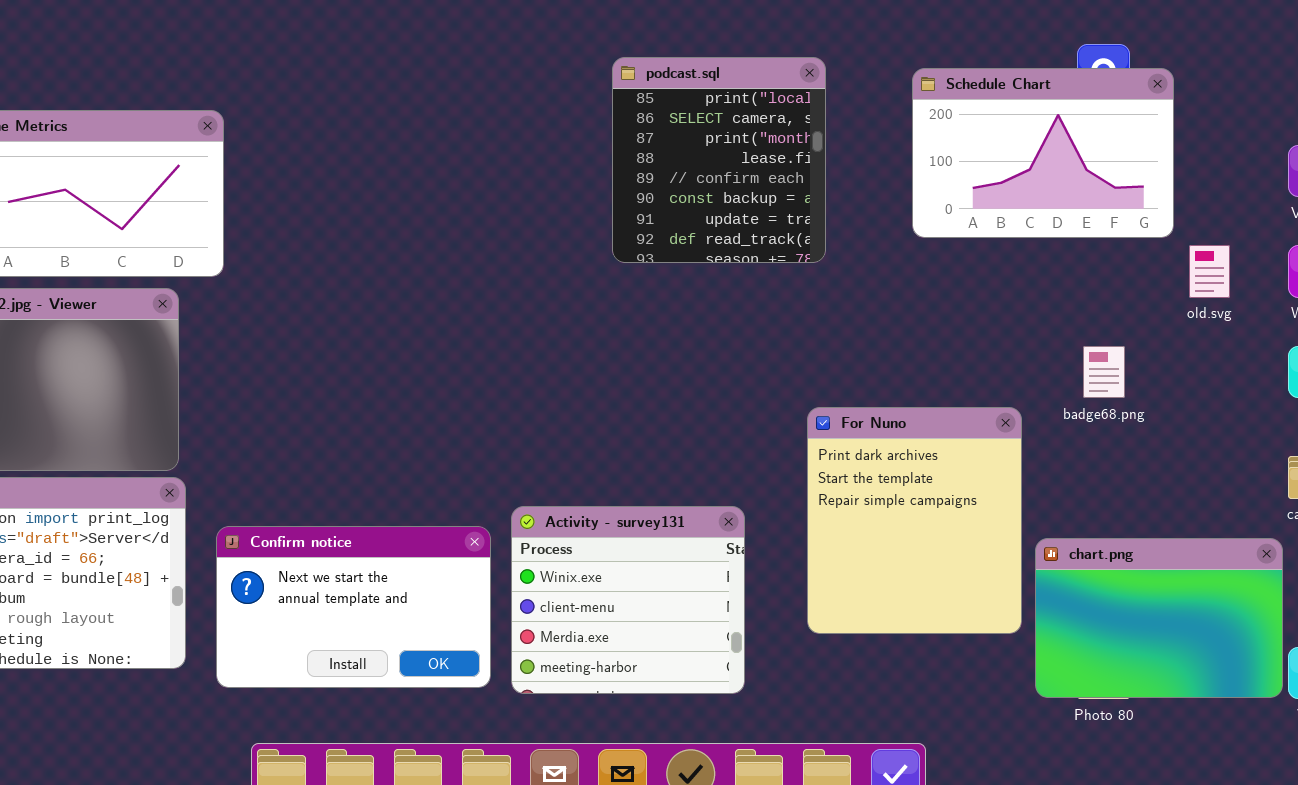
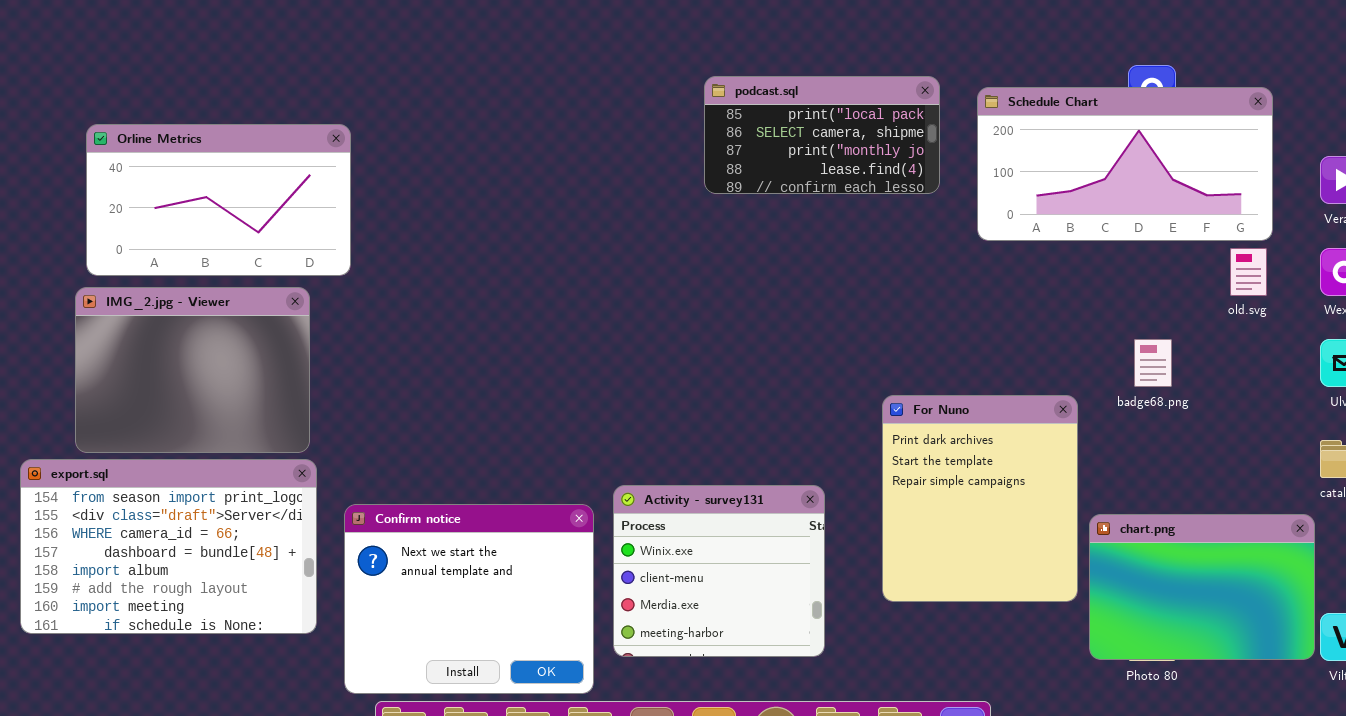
podcast.sql: [612,57,826,263] -> [704,76,940,194], resized
Schedule Chart: [912,68,1174,238] -> [977,87,1273,241], resized
Confirm notice: [216,526,491,688] -> [344,504,594,694], resized

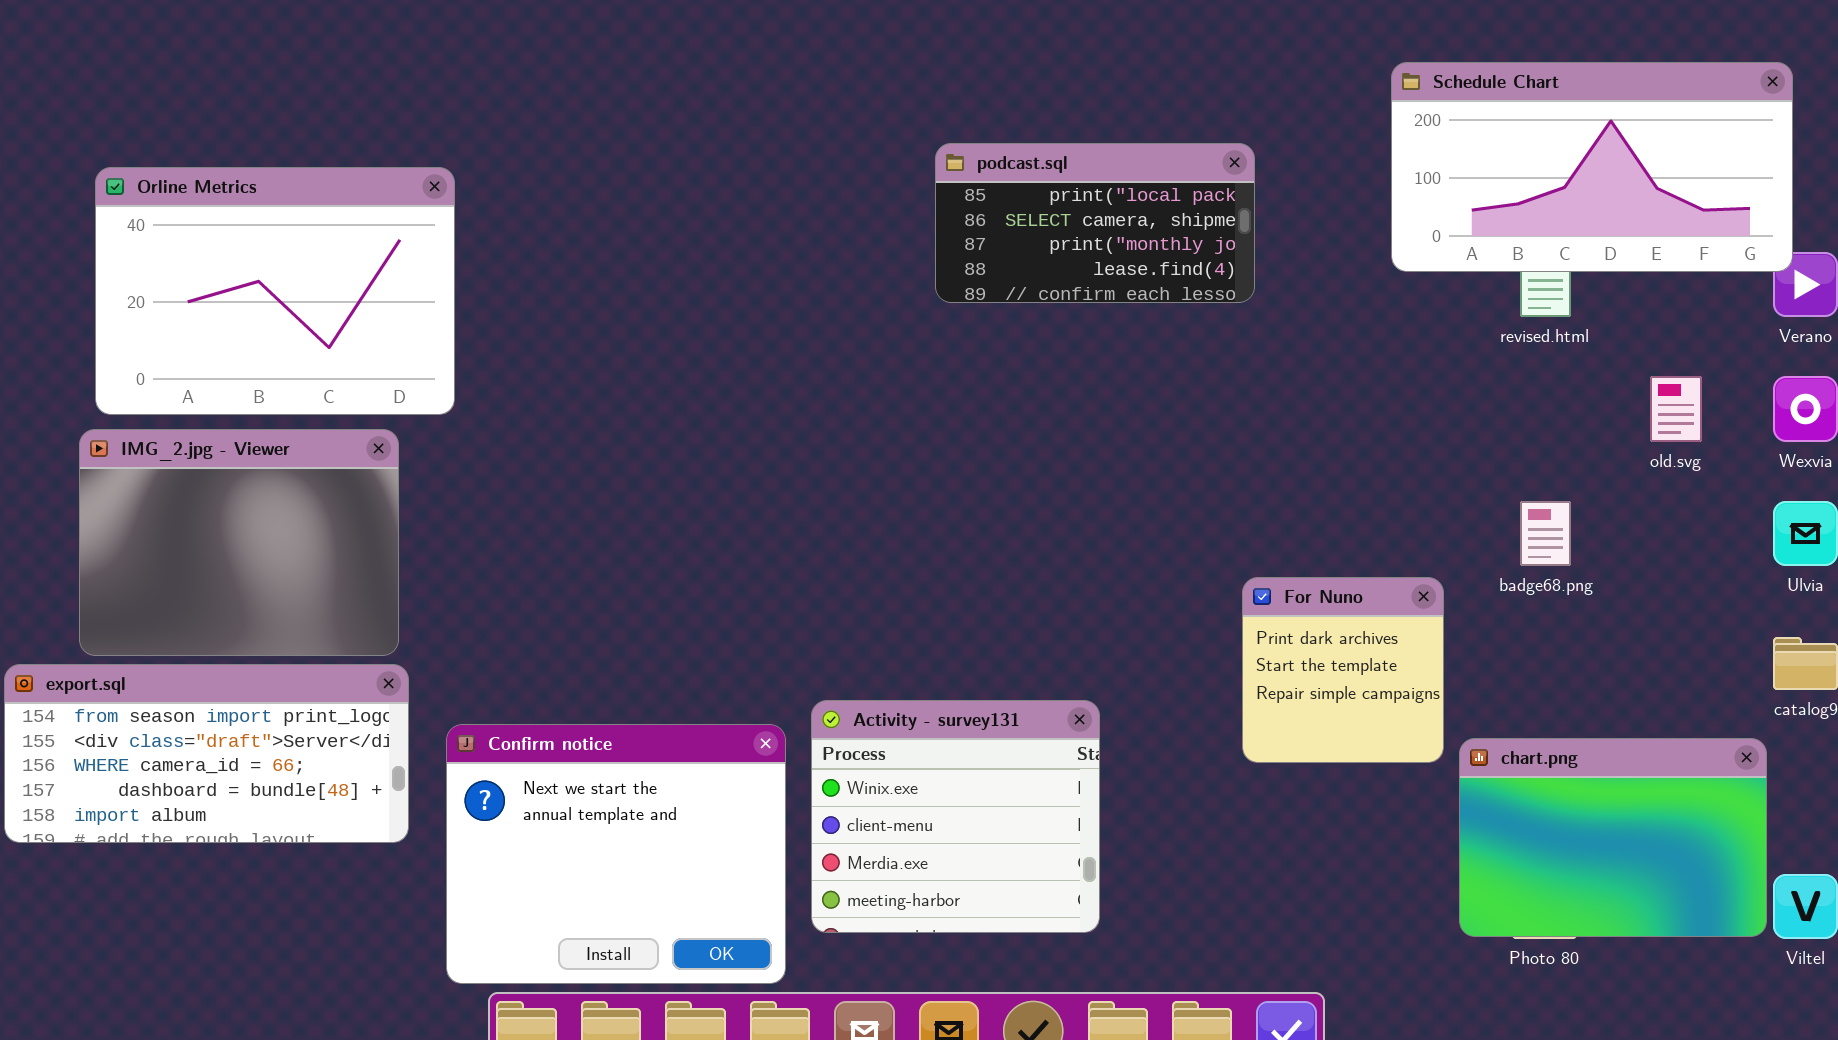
Schedule Chart: [977,87,1273,241] -> [1391,62,1793,272], moved
Orline Metrics: [86,124,351,276] -> [95,167,455,415], resized
For Nuno: [882,395,1078,602] -> [1242,577,1444,763], resized
export.sql: [20,459,317,634] -> [4,664,409,843], resized

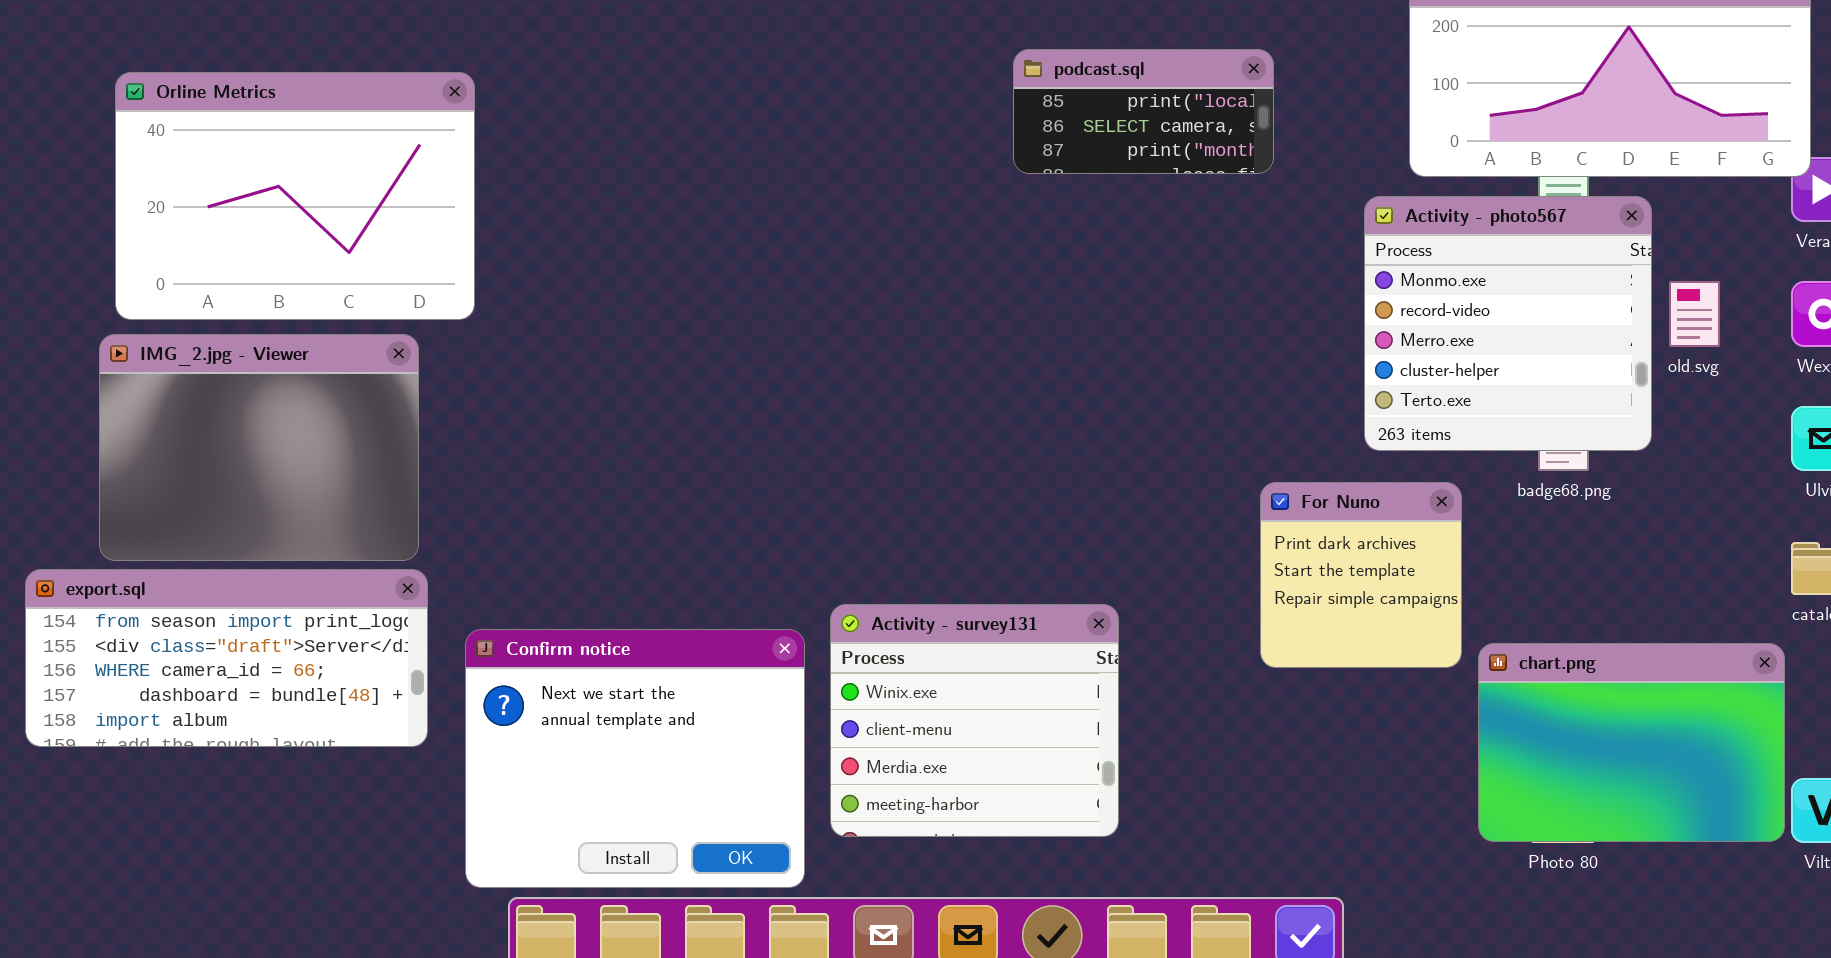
podcast.sql: [935,143,1255,303] -> [1013,49,1274,174], resized
Activity - photo567: none -> [1364,196,1652,451], opened

